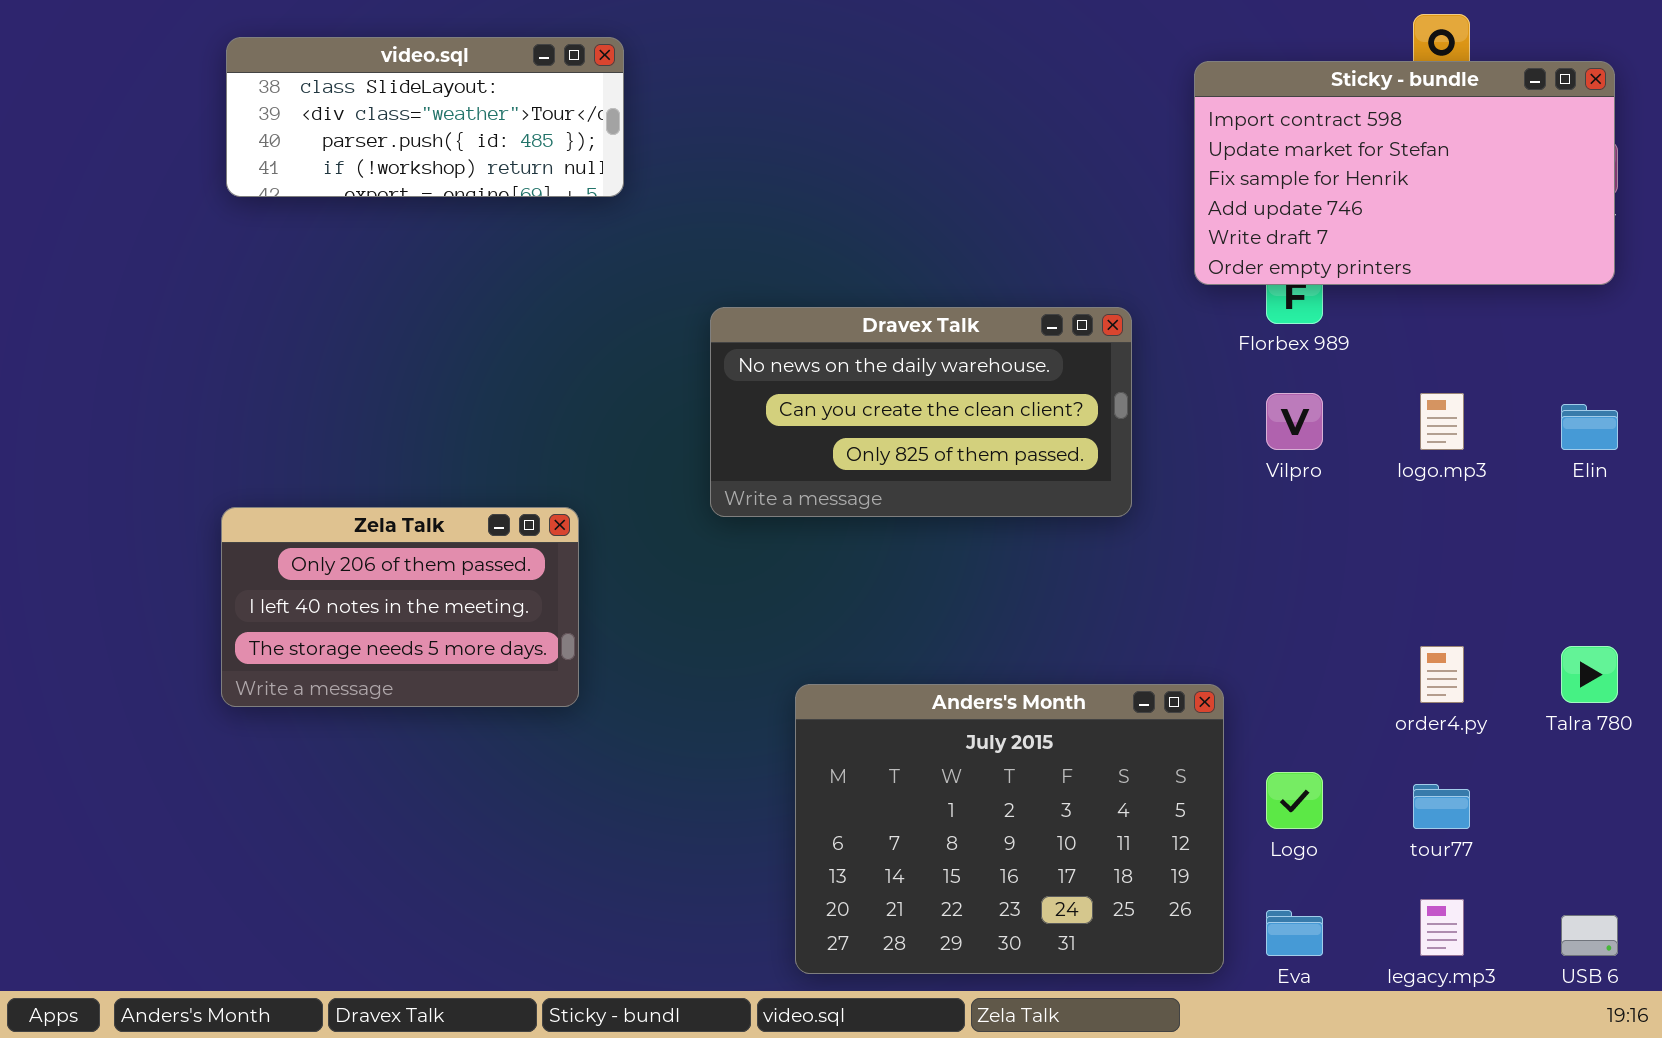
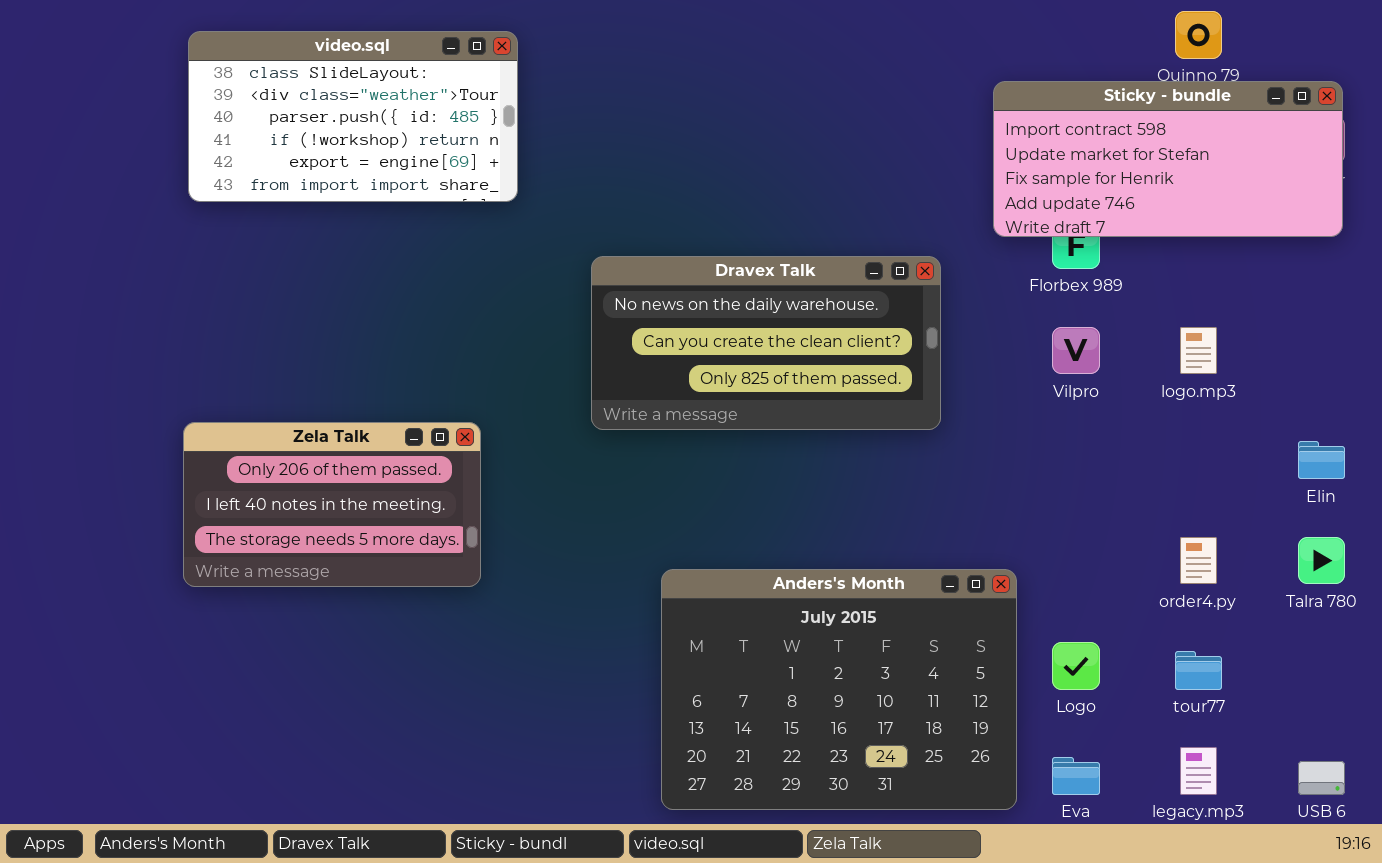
video.sql: [226,37,624,197] -> [188,31,518,202], resized
Sticky - bundle: [1194,61,1615,285] -> [993,81,1343,237], resized
Elin: [1561,404,1618,450] -> [1298,441,1345,479], moved

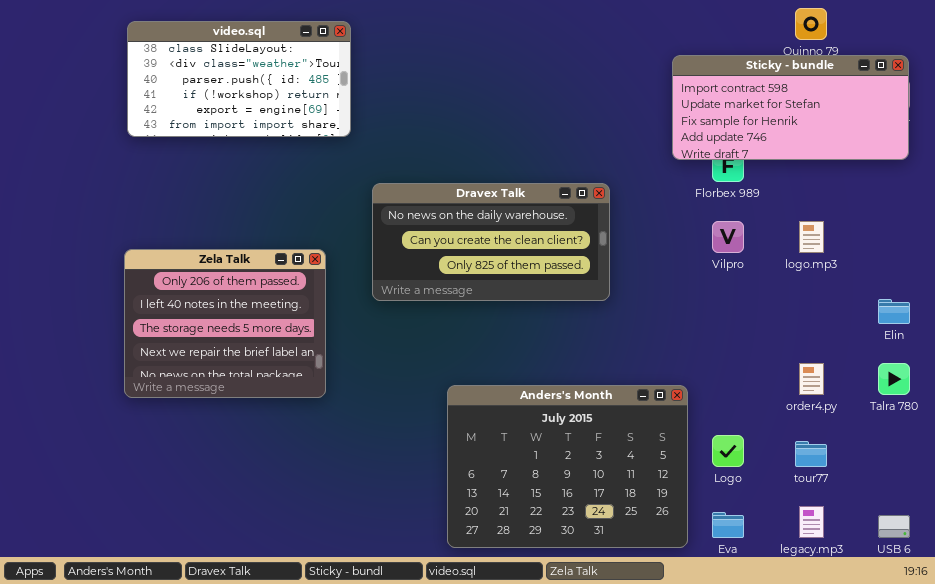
Dravex Talk: [591,256,941,430] -> [372,183,610,301], moved
Zela Talk: [183,422,481,587] -> [124,249,326,398], resized

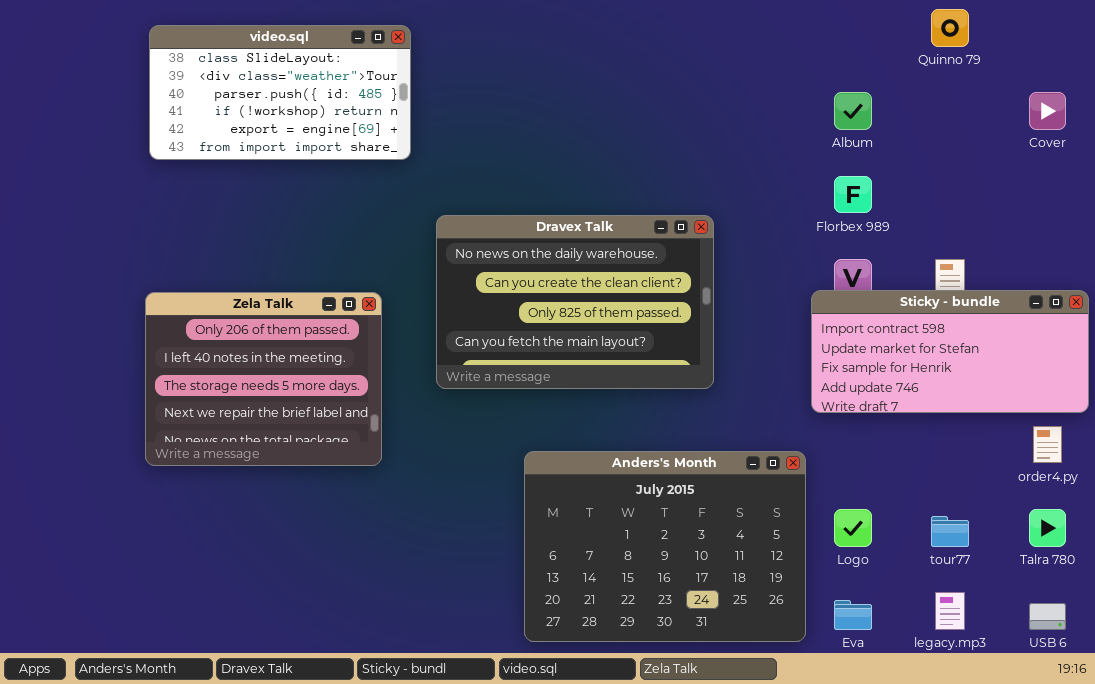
Sticky - bundle: [672,55,909,160] -> [811,290,1089,413], moved
Dravex Talk: [372,183,610,301] -> [436,215,714,389], resized
order4.py: [799,363,824,395] -> [1033,426,1062,463], moved
Talra 780: [878,363,910,395] -> [1029,509,1066,547], moved

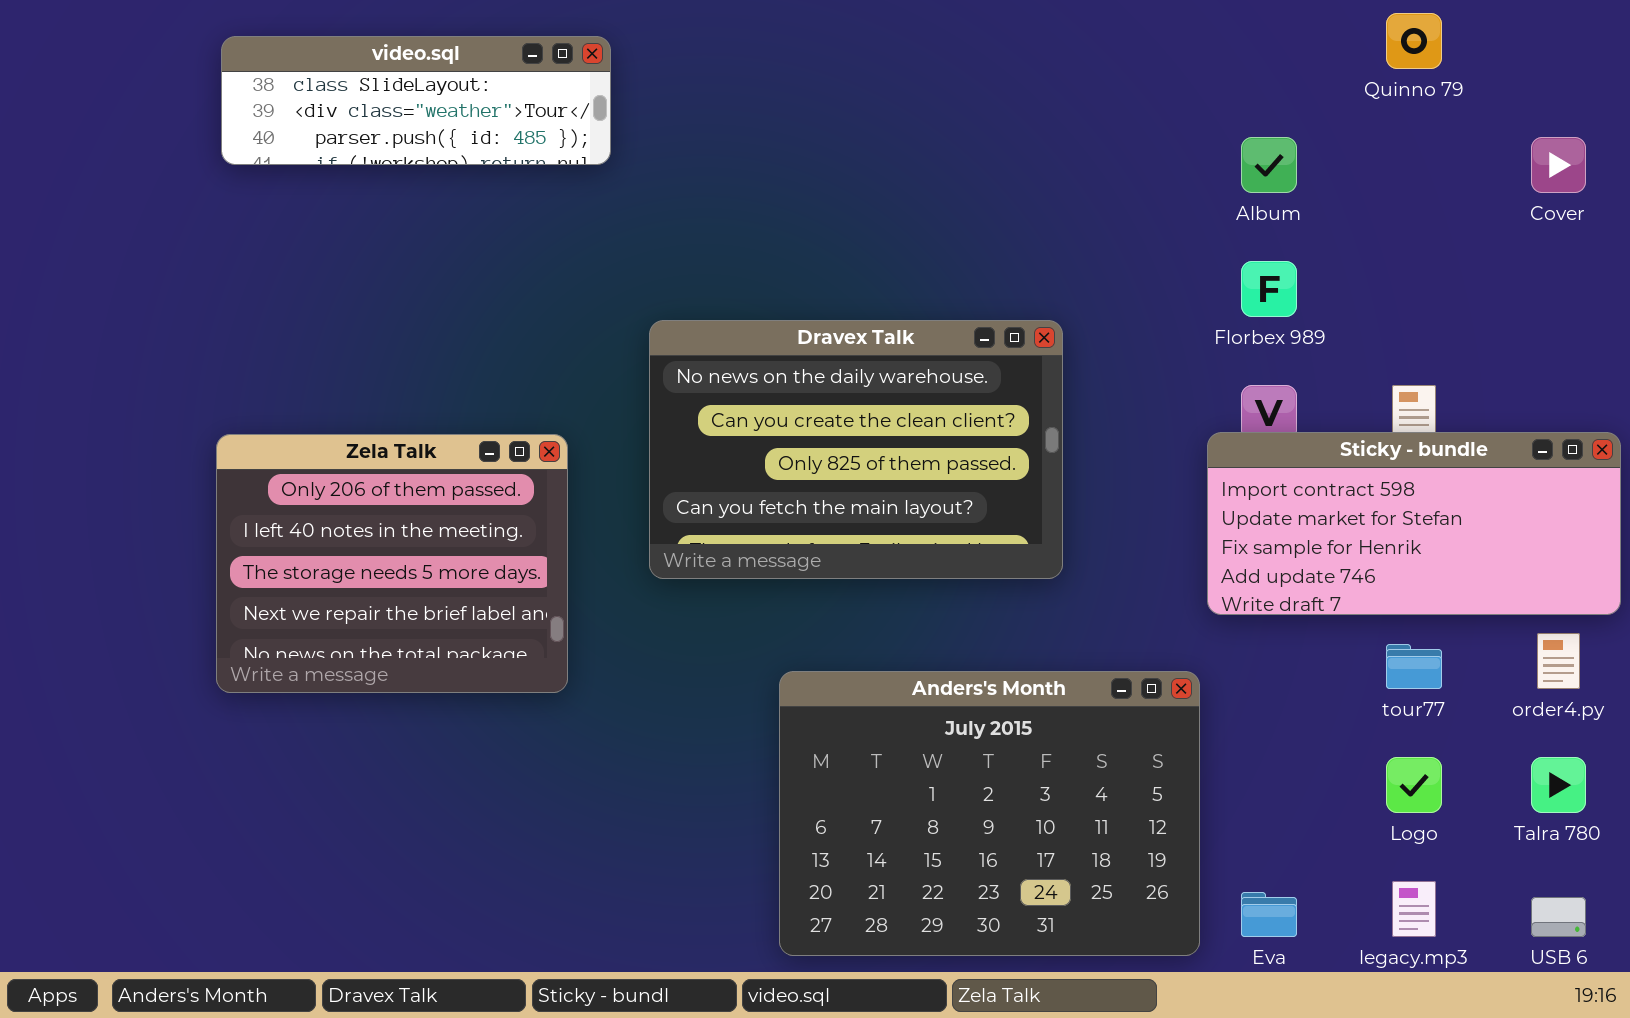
video.sql: [149,25,411,160] -> [221,36,611,165], resized
Logo: [834,509,872,547] -> [1386,757,1442,813], moved
tour77: [931,516,969,547] -> [1386,644,1442,689], moved

